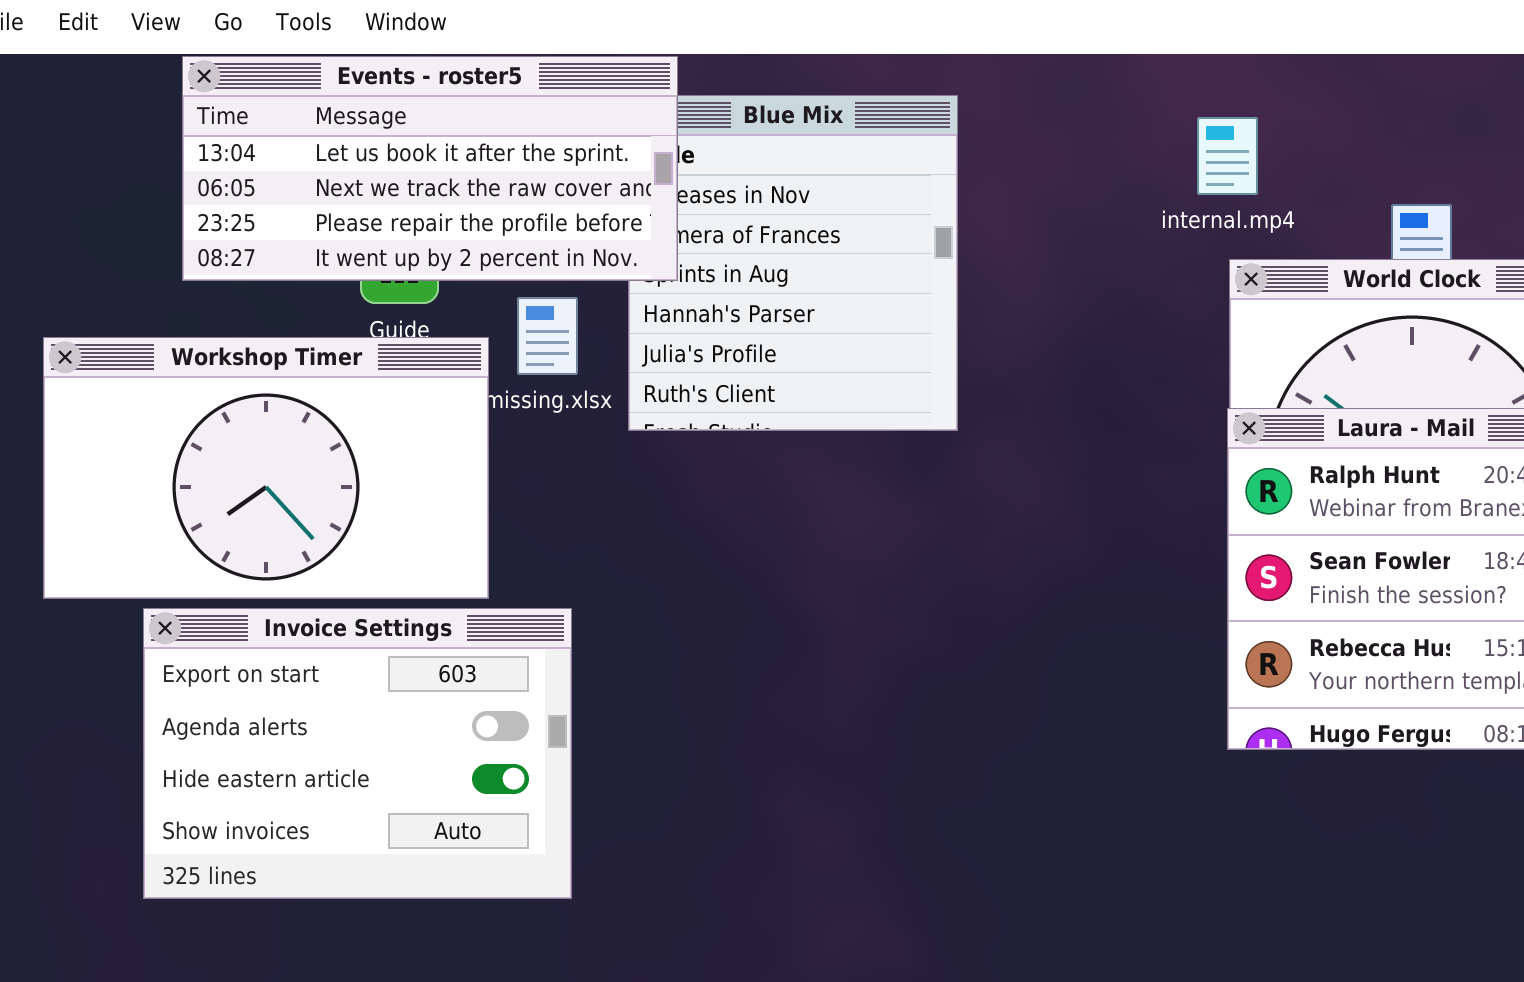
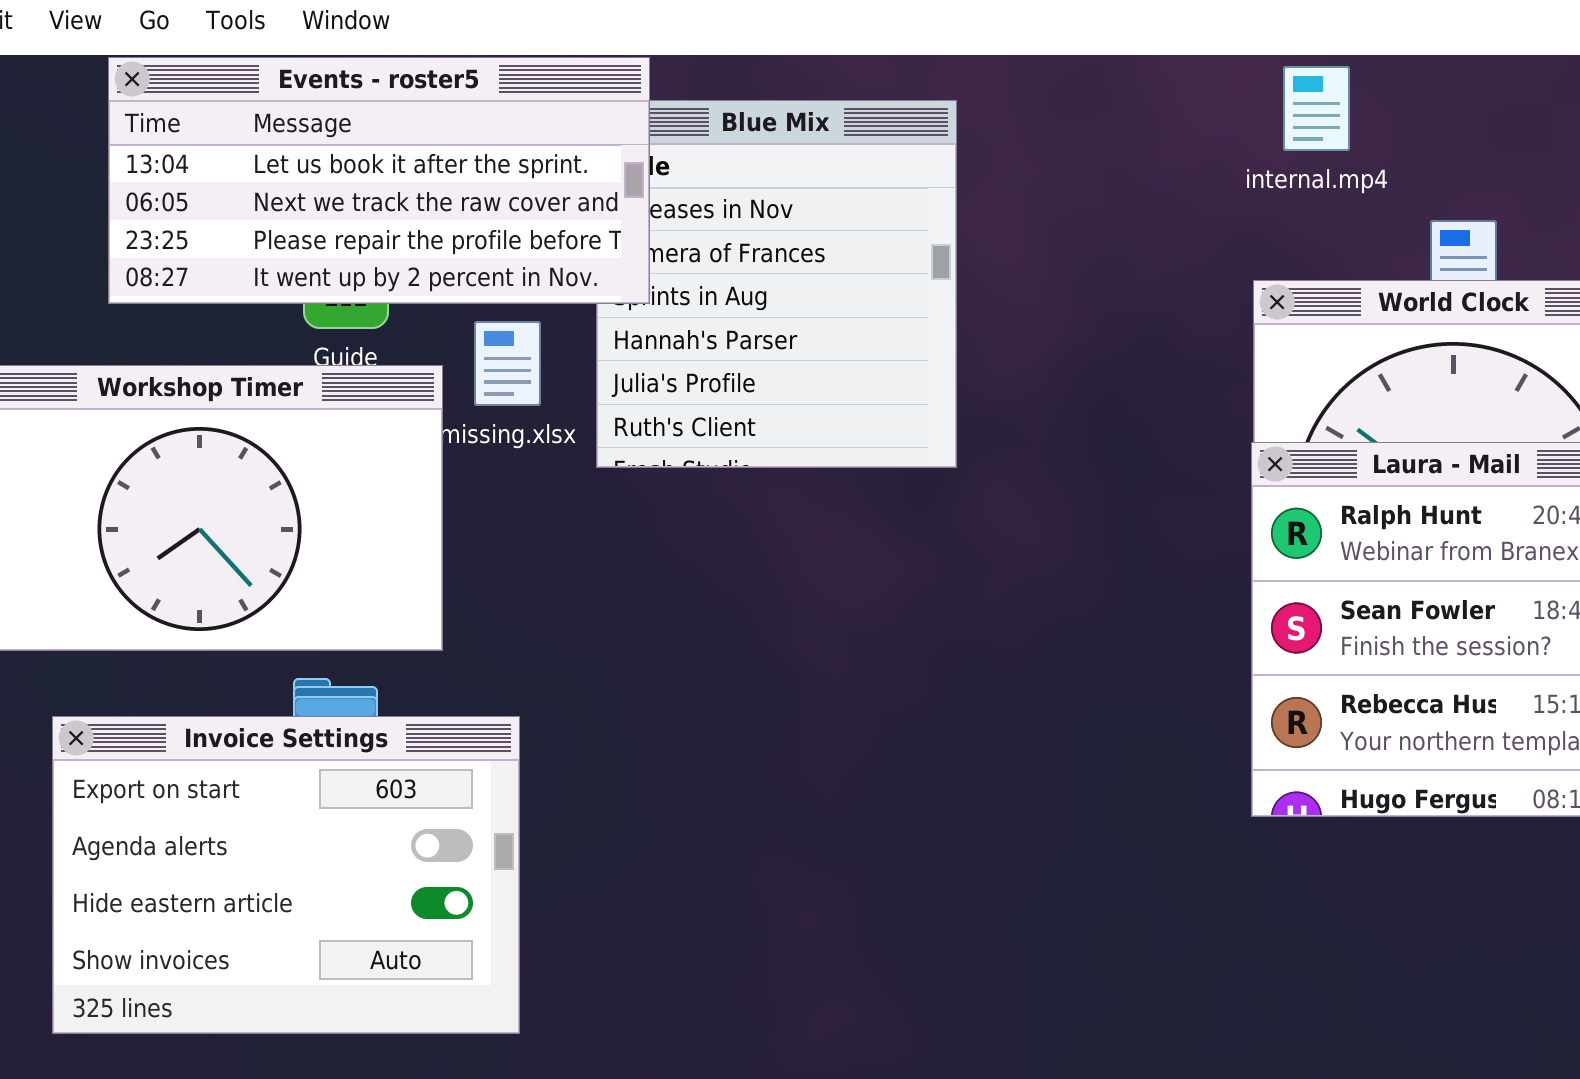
internal.mp4: [1197,117,1258,195] -> [1283,66,1350,151], moved
Invoice Settings: [143,608,572,899] -> [52,716,520,1034], moved

